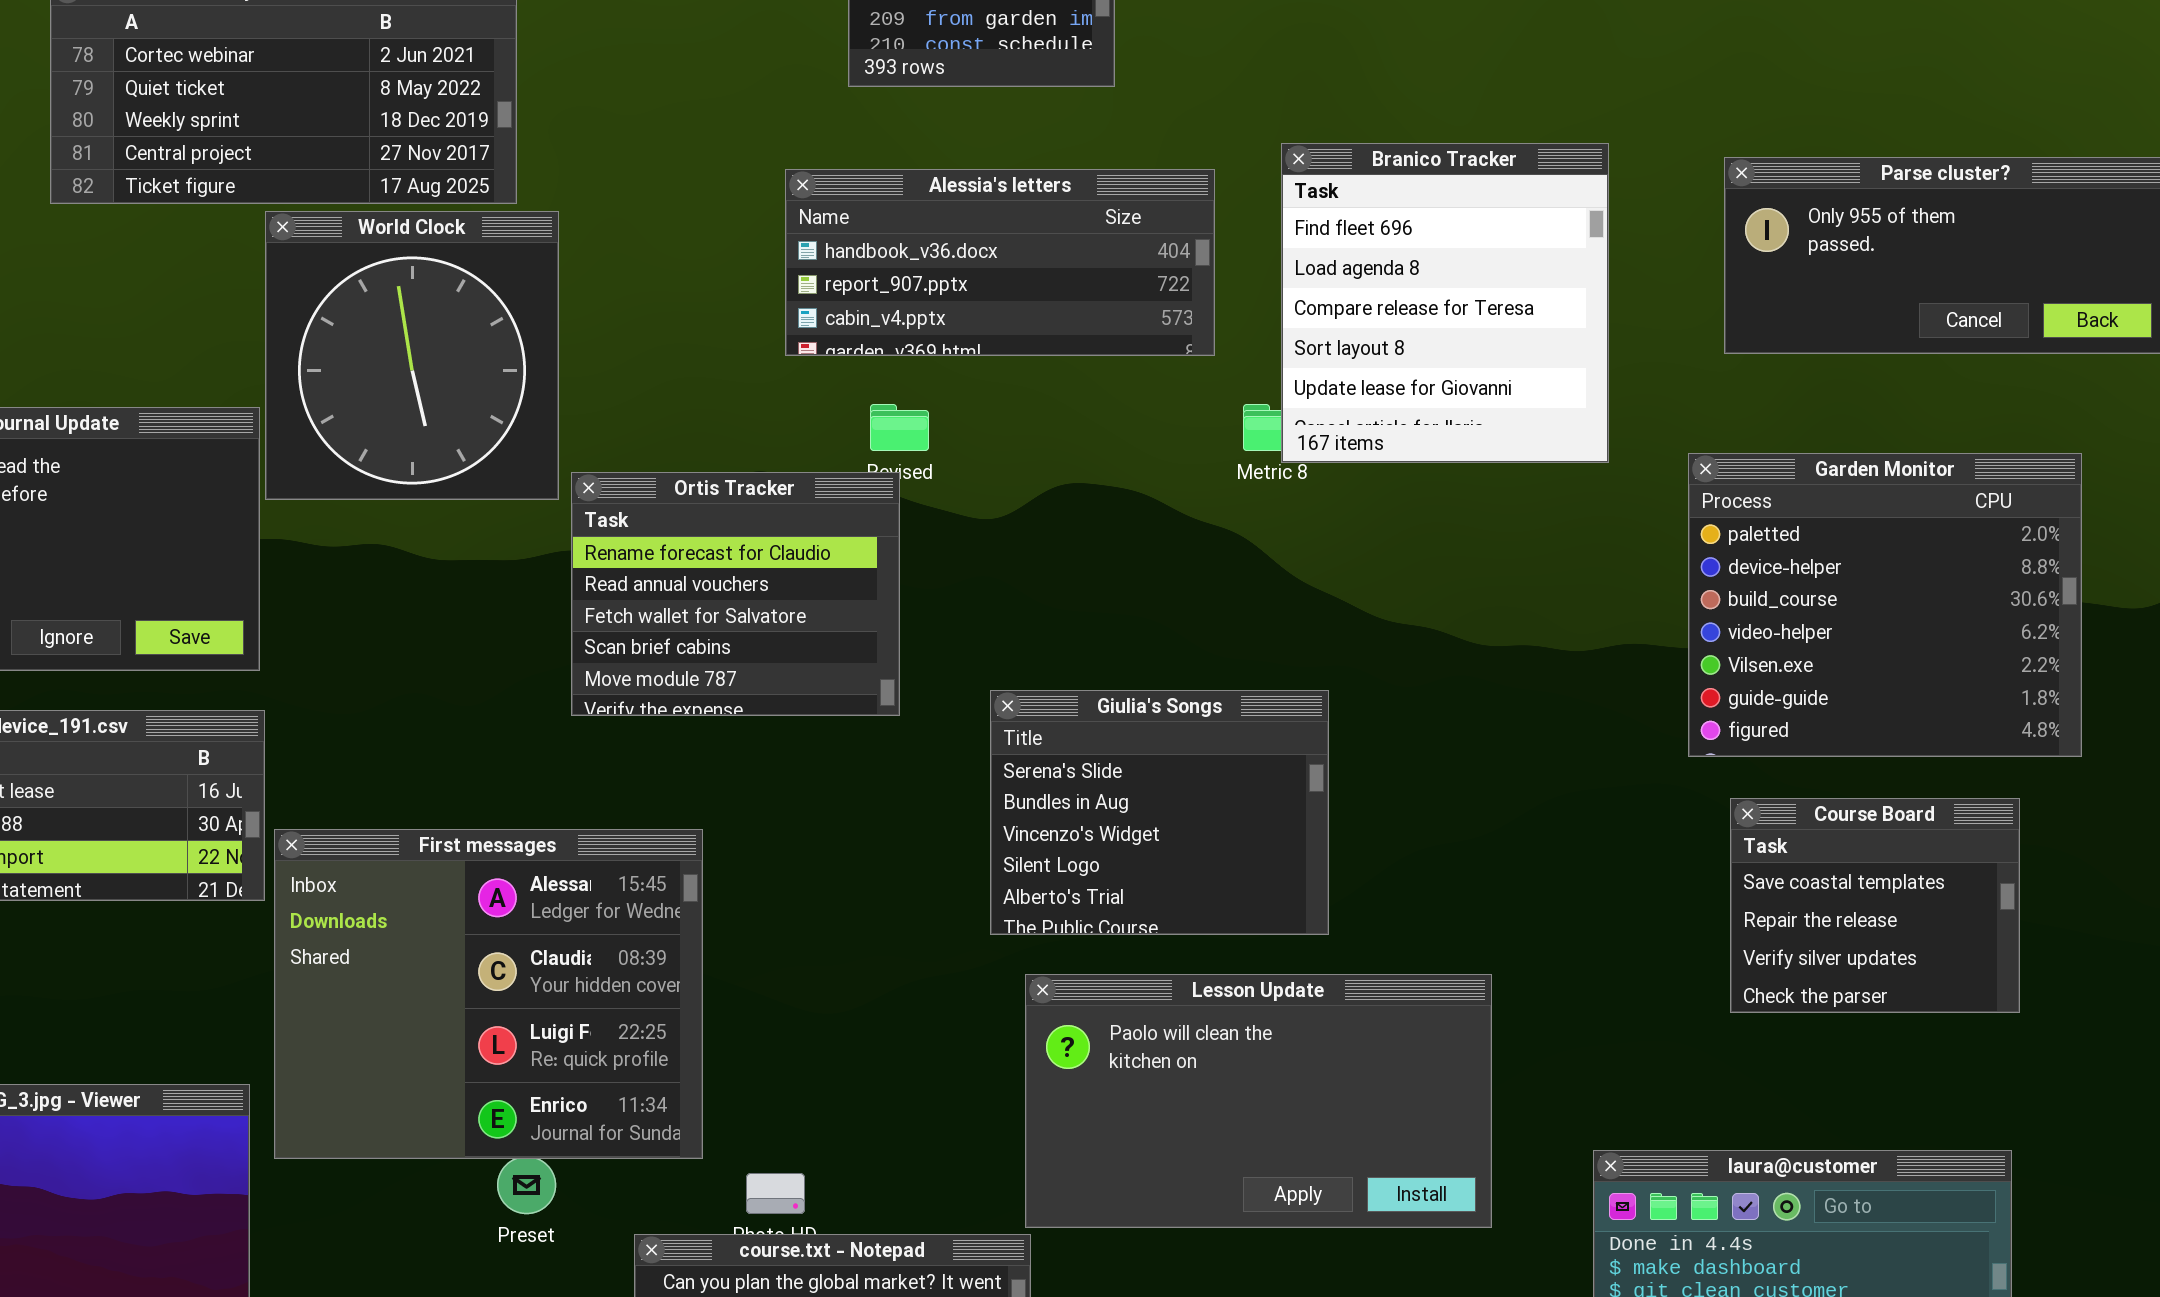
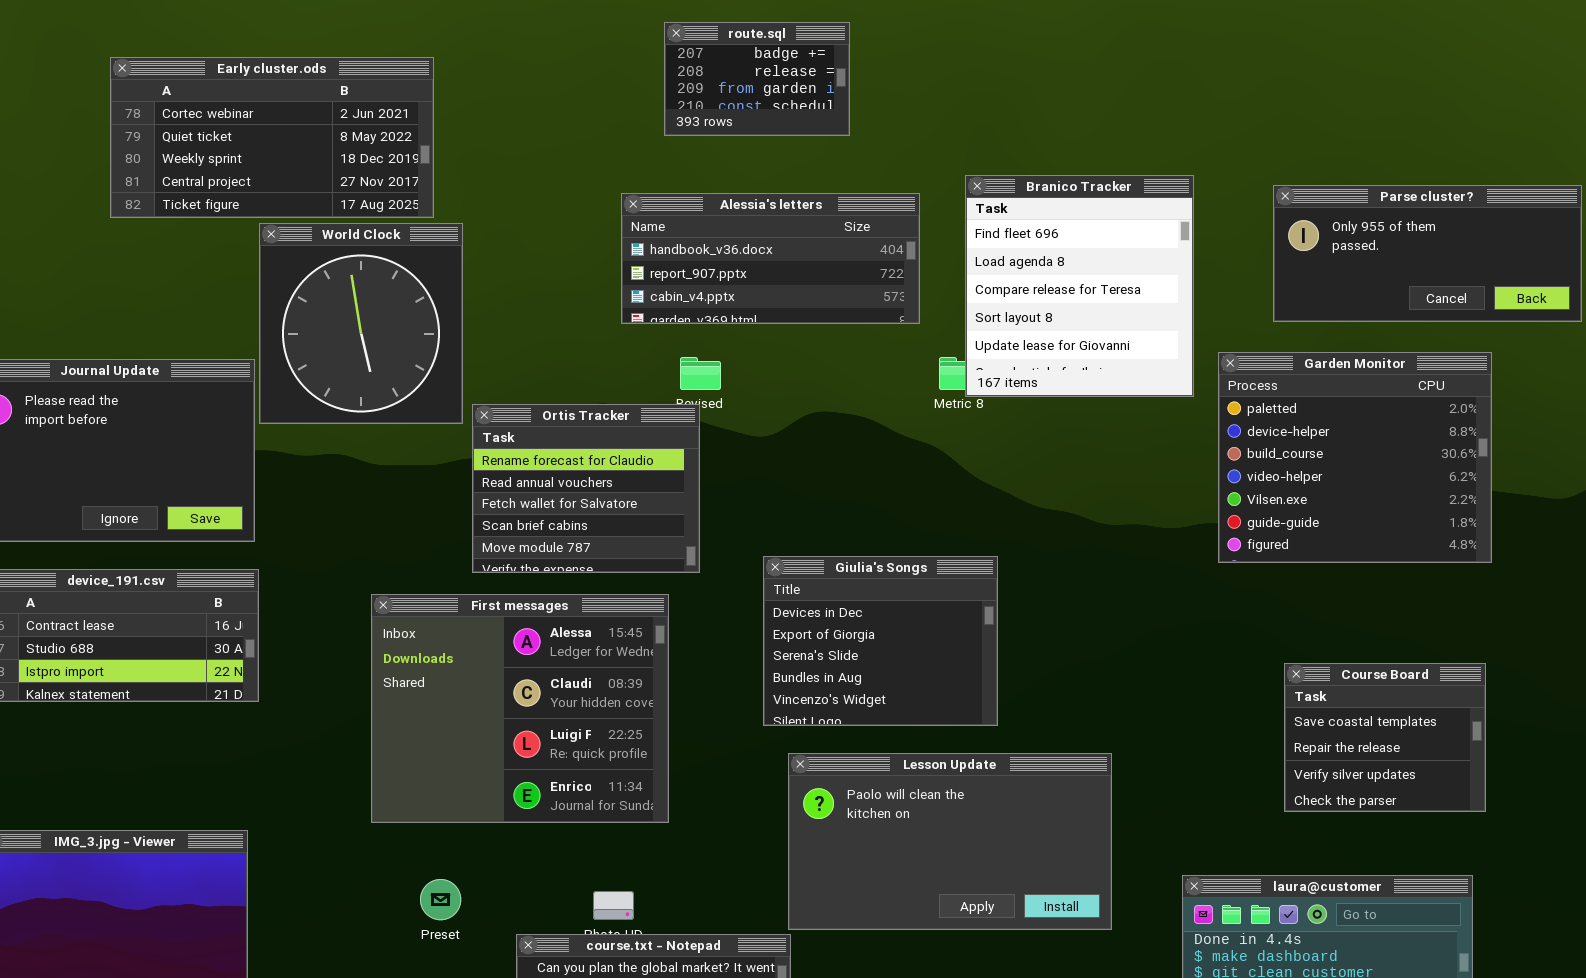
Garden Monitor: [1688,453,2082,757] -> [1218,352,1492,563], moved
Giulia's Songs: [990,690,1329,935] -> [763,556,998,726], scrolled up 2 rows
Course Board: [1730,798,2020,1013] -> [1284,663,1486,812], moved
First messages: [274,829,703,1159] -> [371,594,669,823], moved

